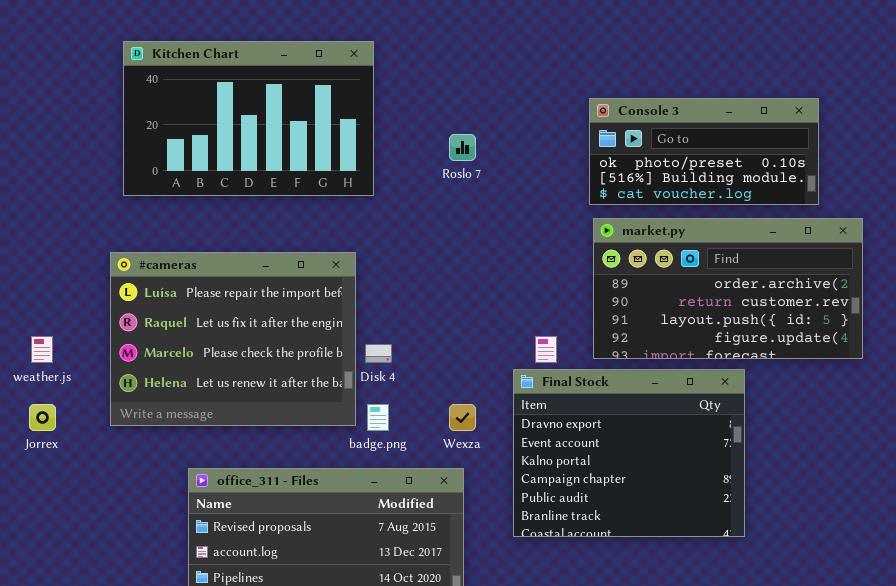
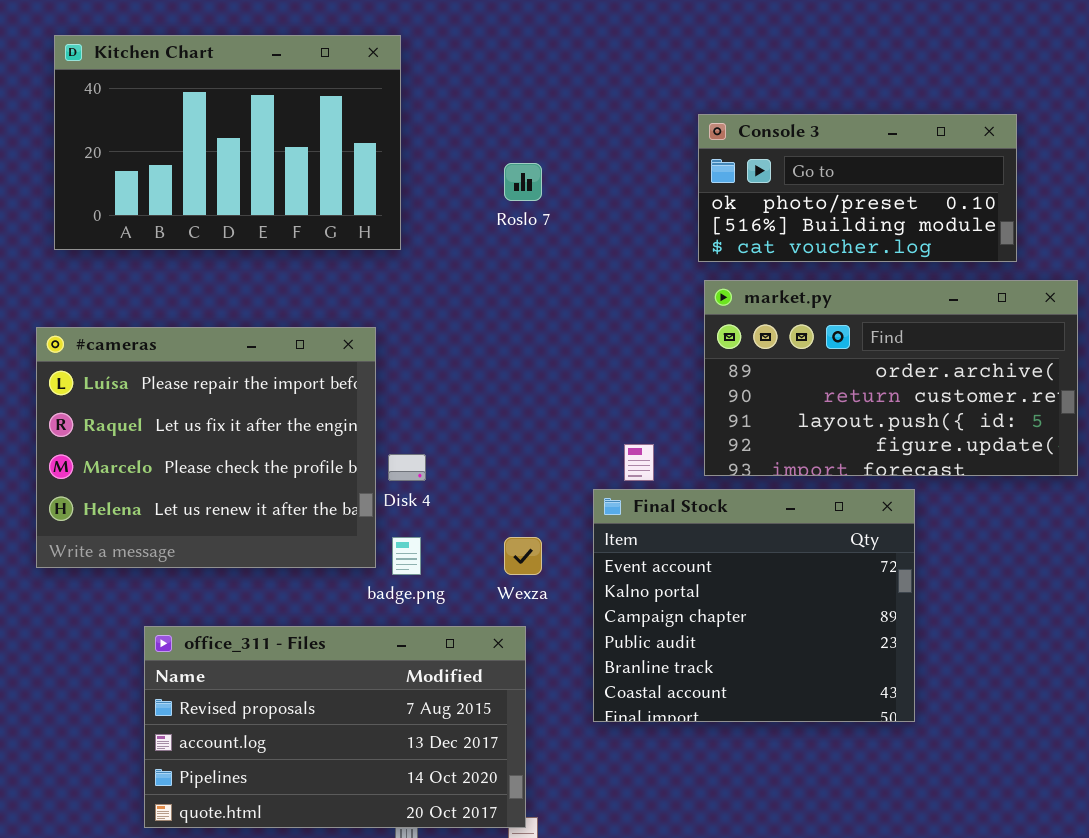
Final Stock: [513,369,745,537] -> [593,489,915,722], scrolled down 1 row

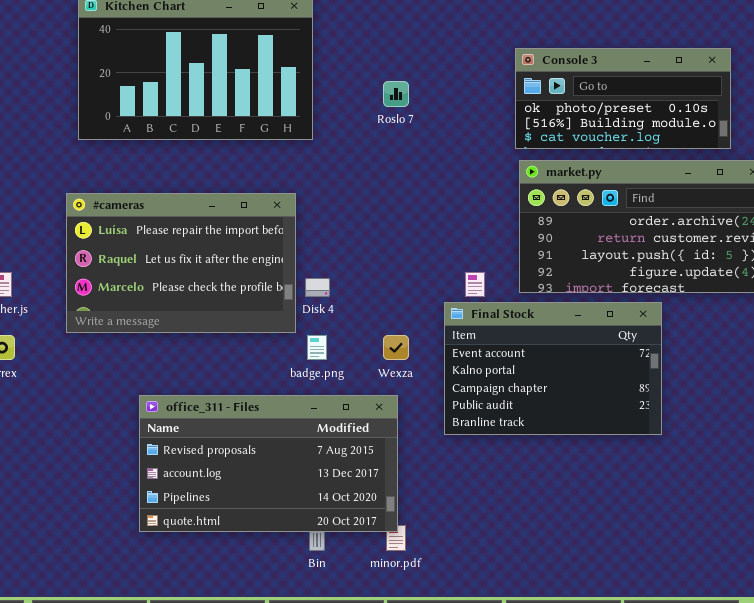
#cameras: [36,327,376,568] -> [66,193,296,333], resized
Final Stock: [593,489,915,722] -> [444,302,662,435], resized

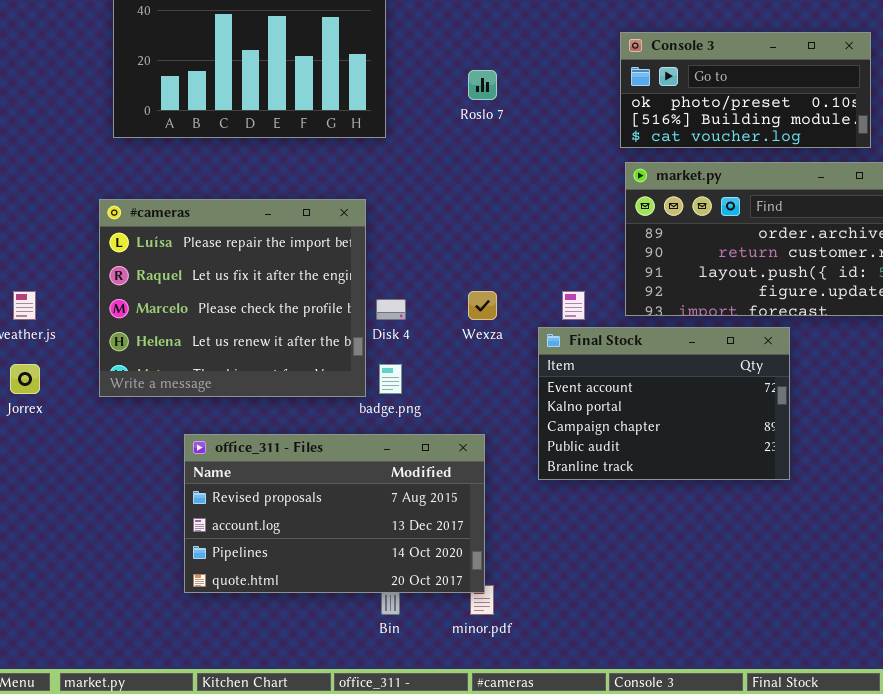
#cameras: [66,193,296,333] -> [99,199,366,397], resized
Wexza: [383,335,409,360] -> [468,291,497,320], moved

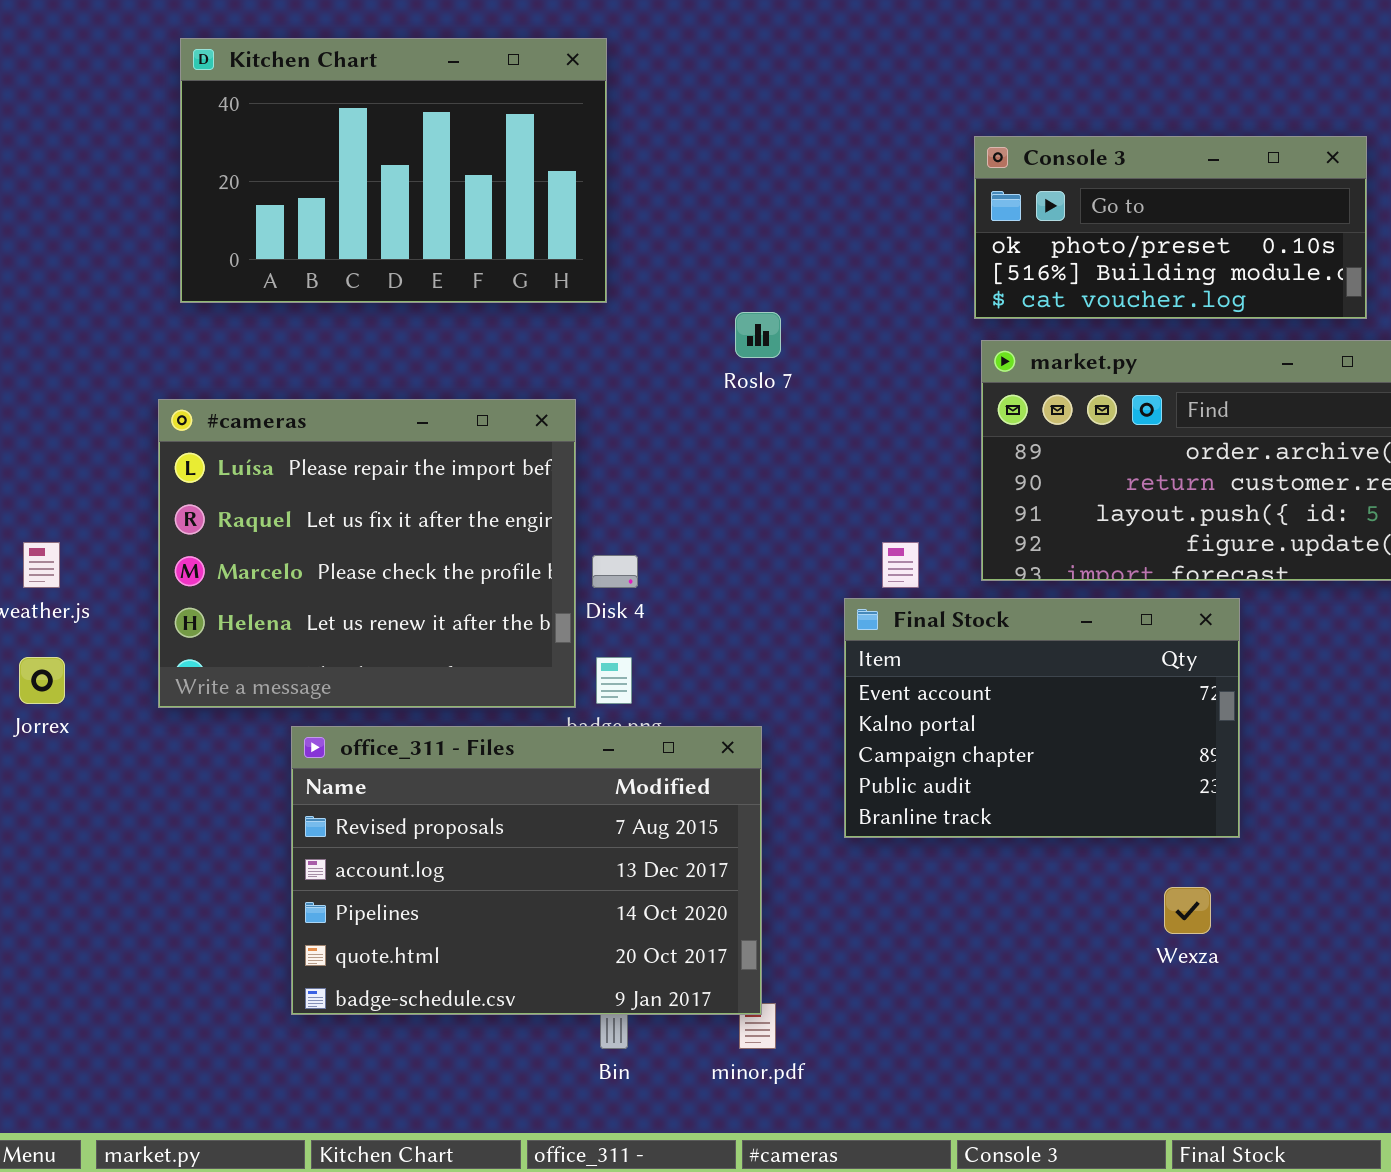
Roslo 7: [468,70,497,100] -> [735,312,781,358], moved
Wexza: [468,291,497,320] -> [1164,887,1211,934], moved
office_311 - Files: [184,434,485,593] -> [291,726,762,1015], resized

